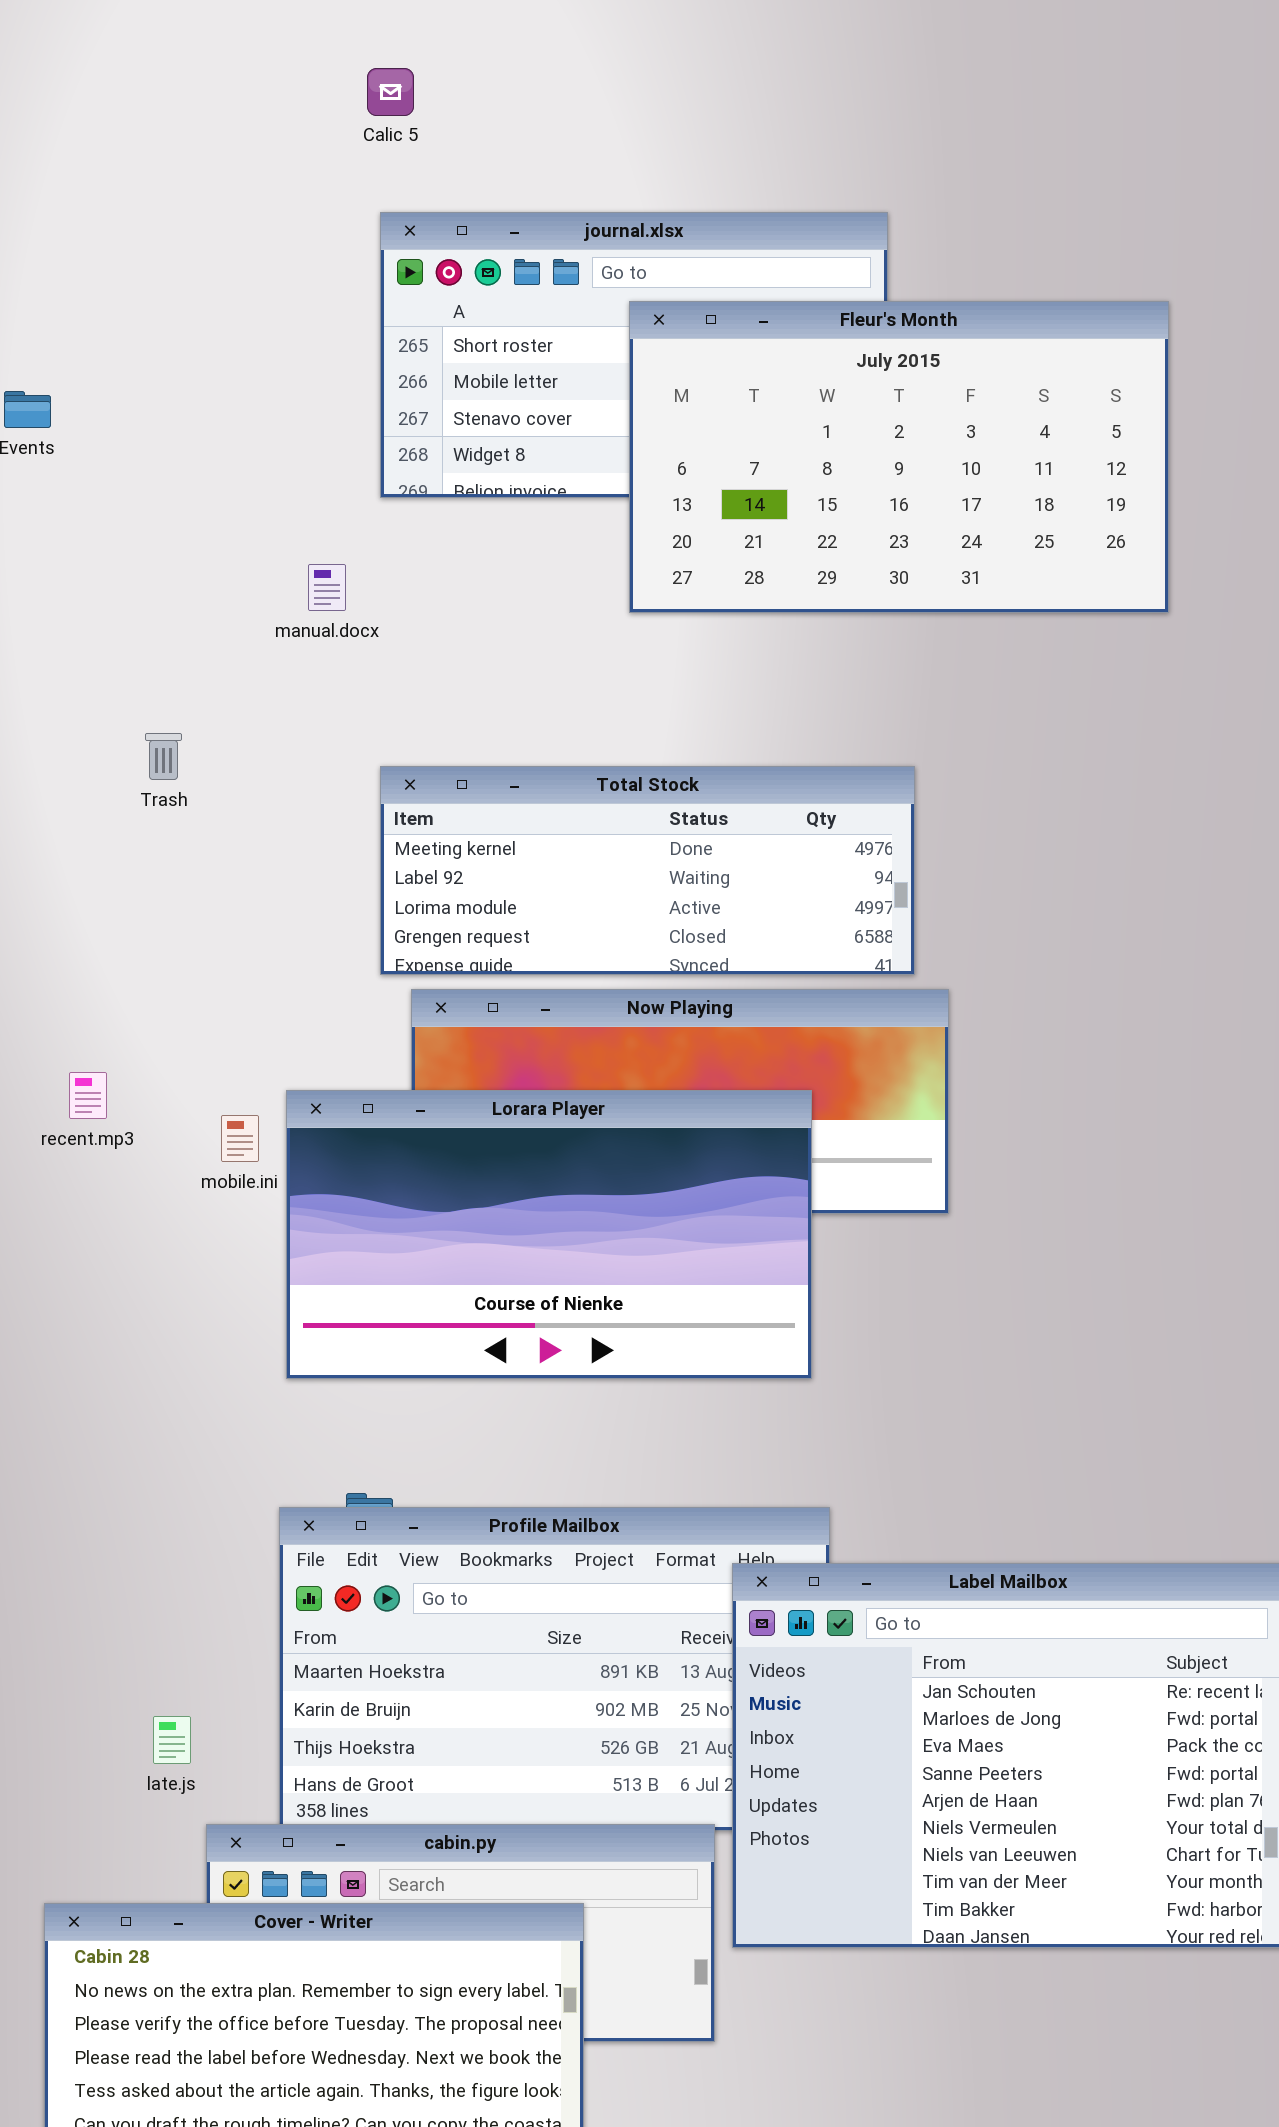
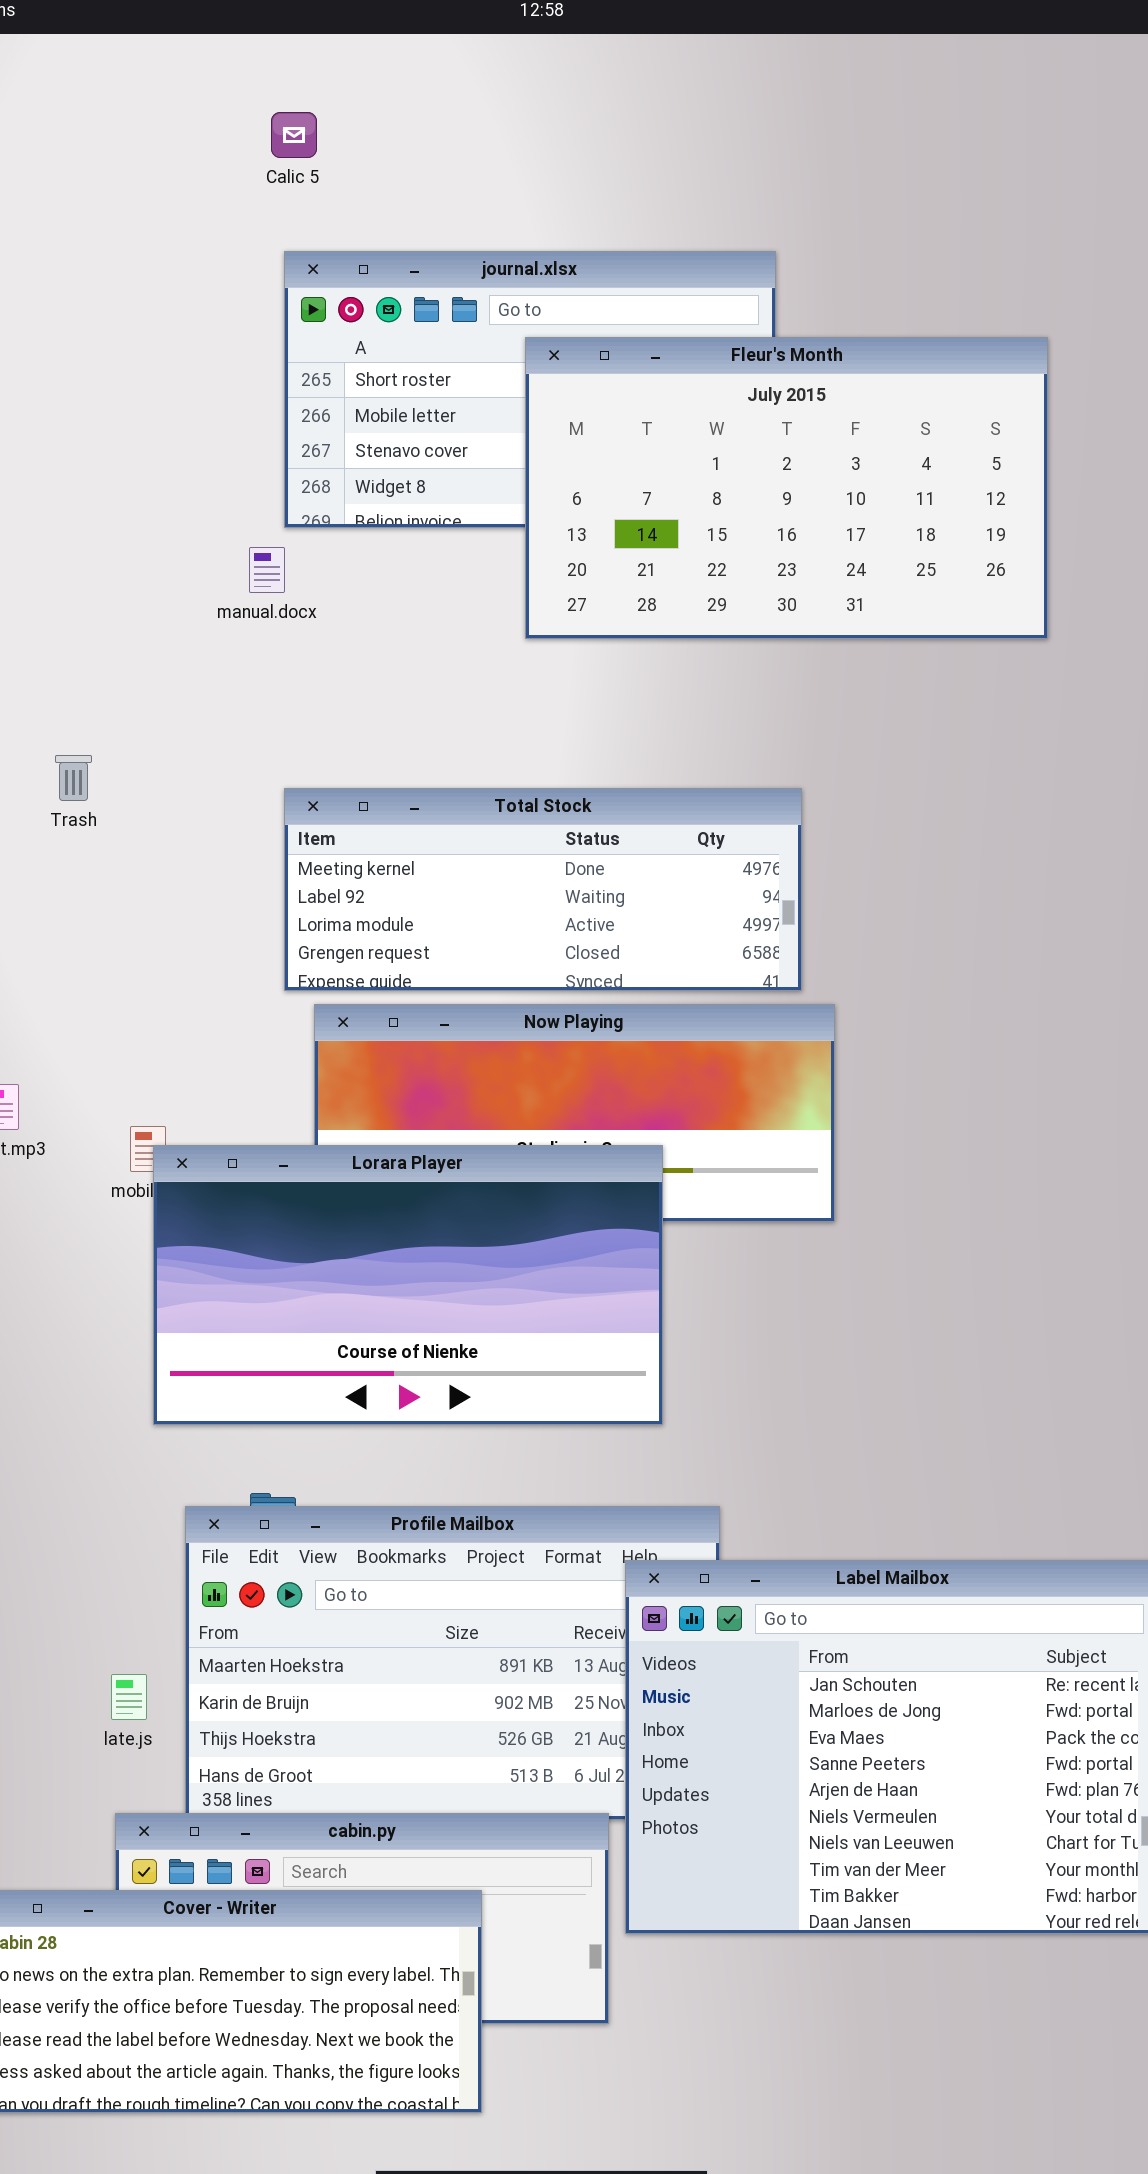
manual.docx: [308,564,346,611] -> [249,547,285,593], moved
Lorara Player: [286,1090,812,1379] -> [153,1145,663,1425], moved
late.js: [153,1716,191,1764] -> [111,1674,147,1720], moved

